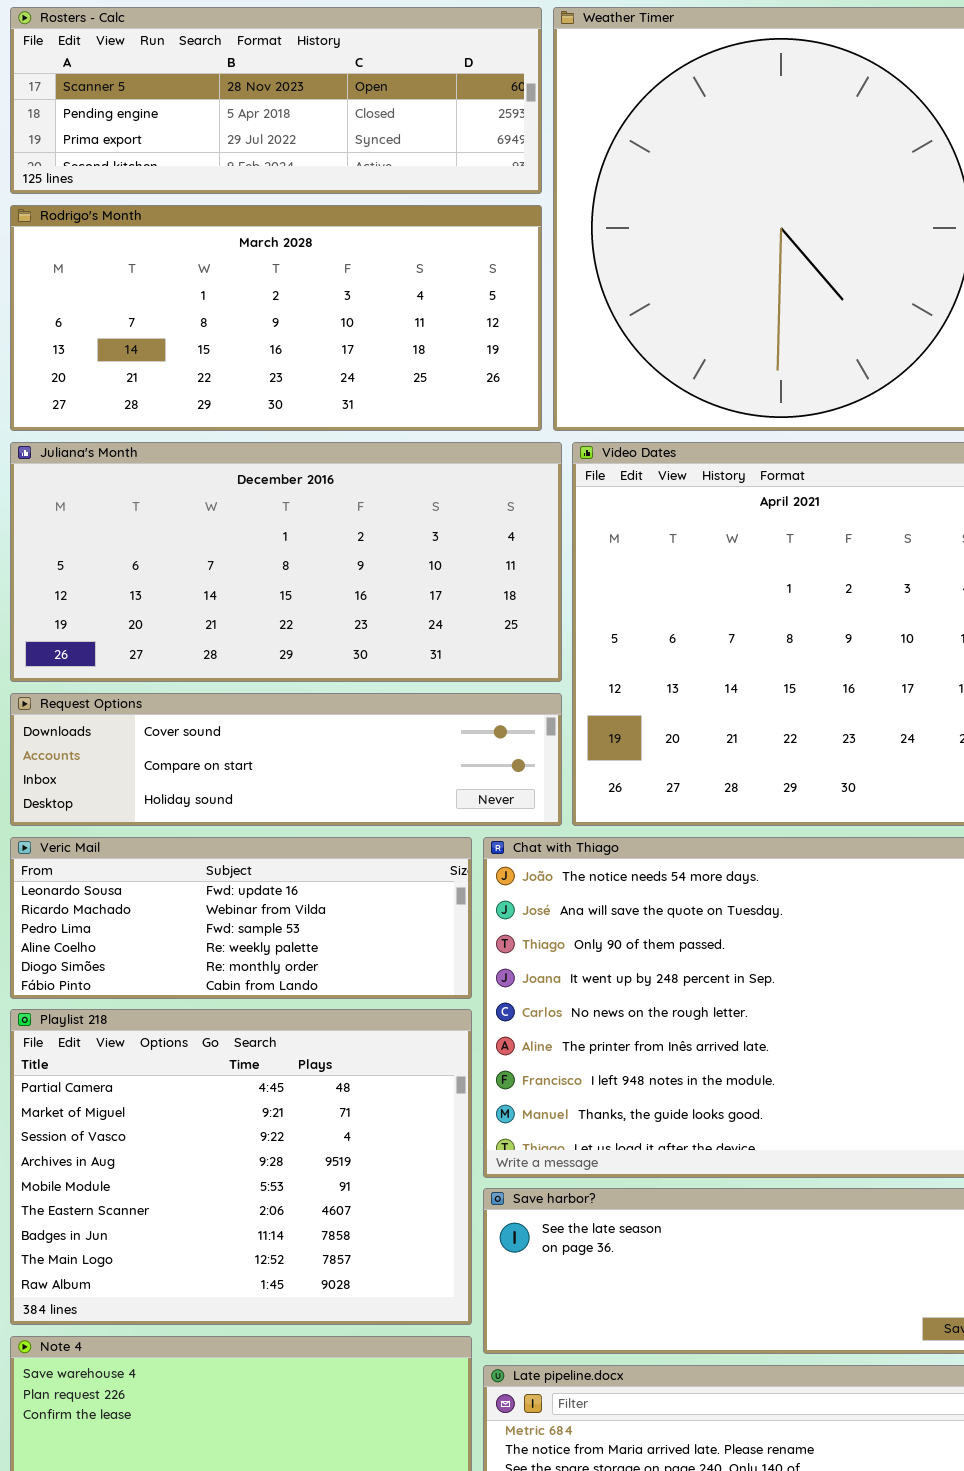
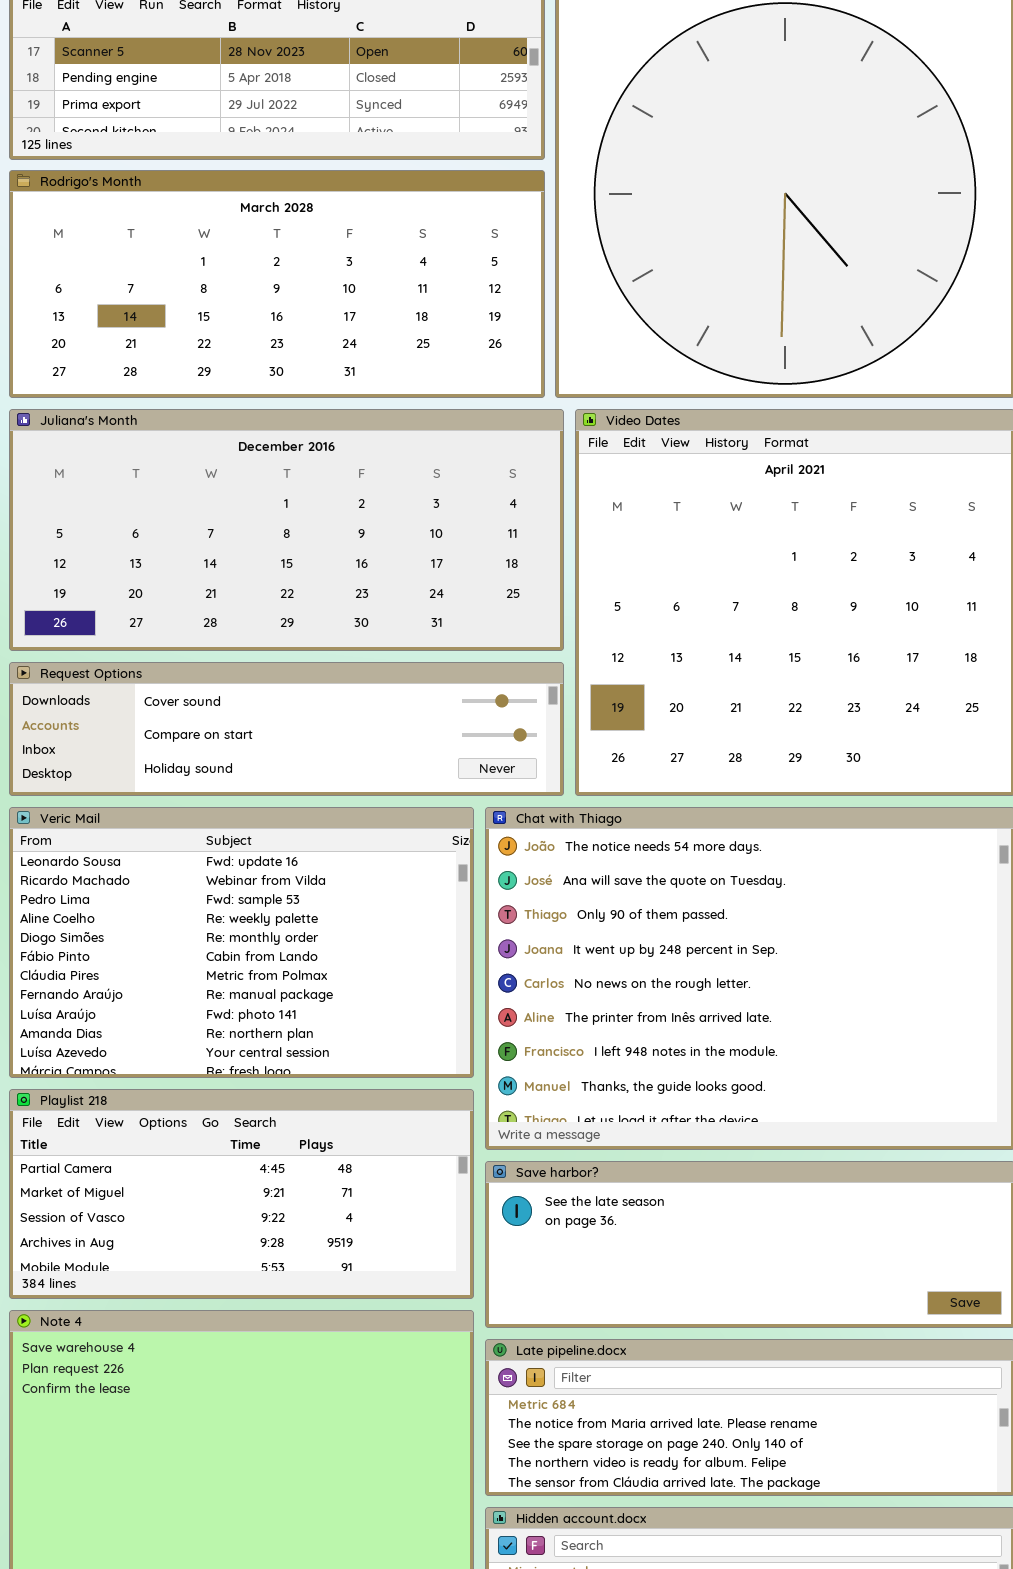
Veric Mail: [10,837,472,999] -> [9,807,474,1078], resized
Playlist 218: [10,1009,472,1325] -> [9,1089,474,1299], resized

